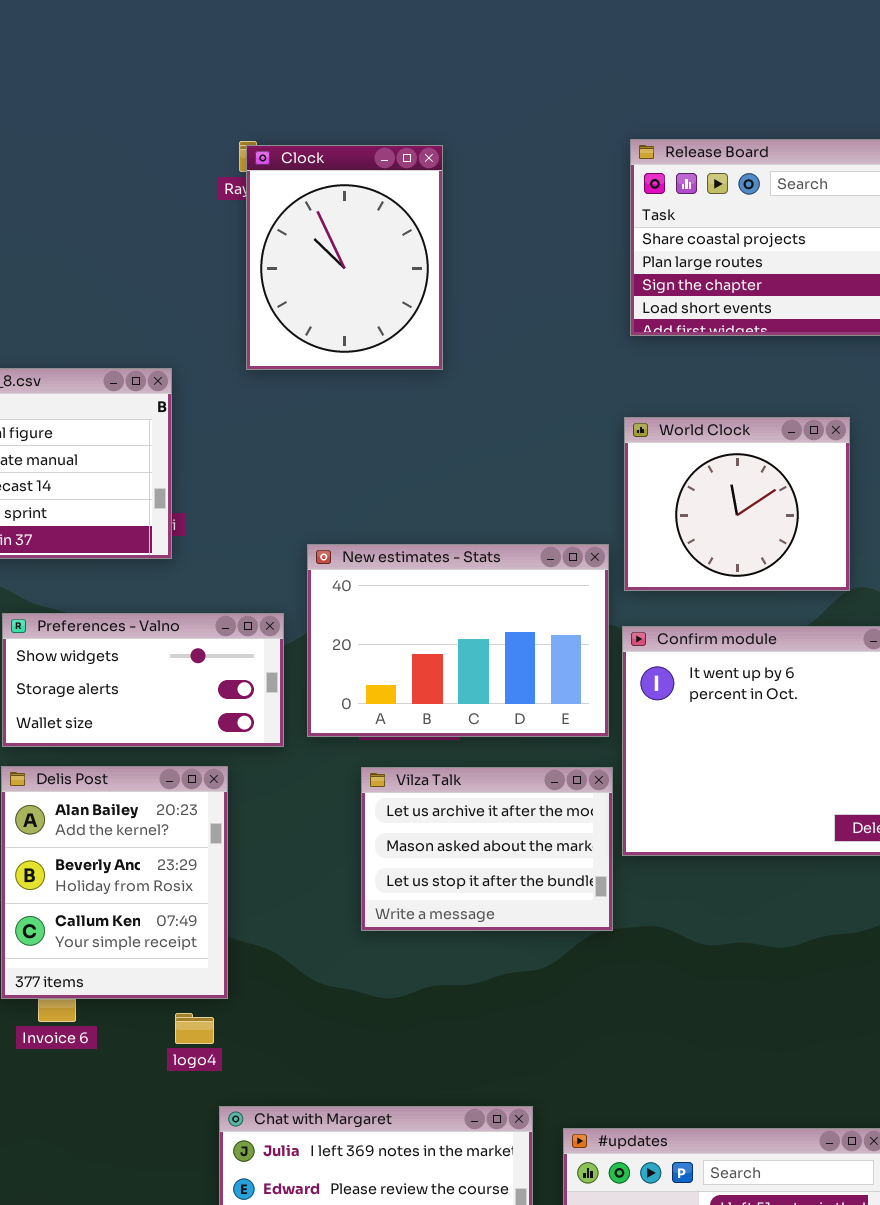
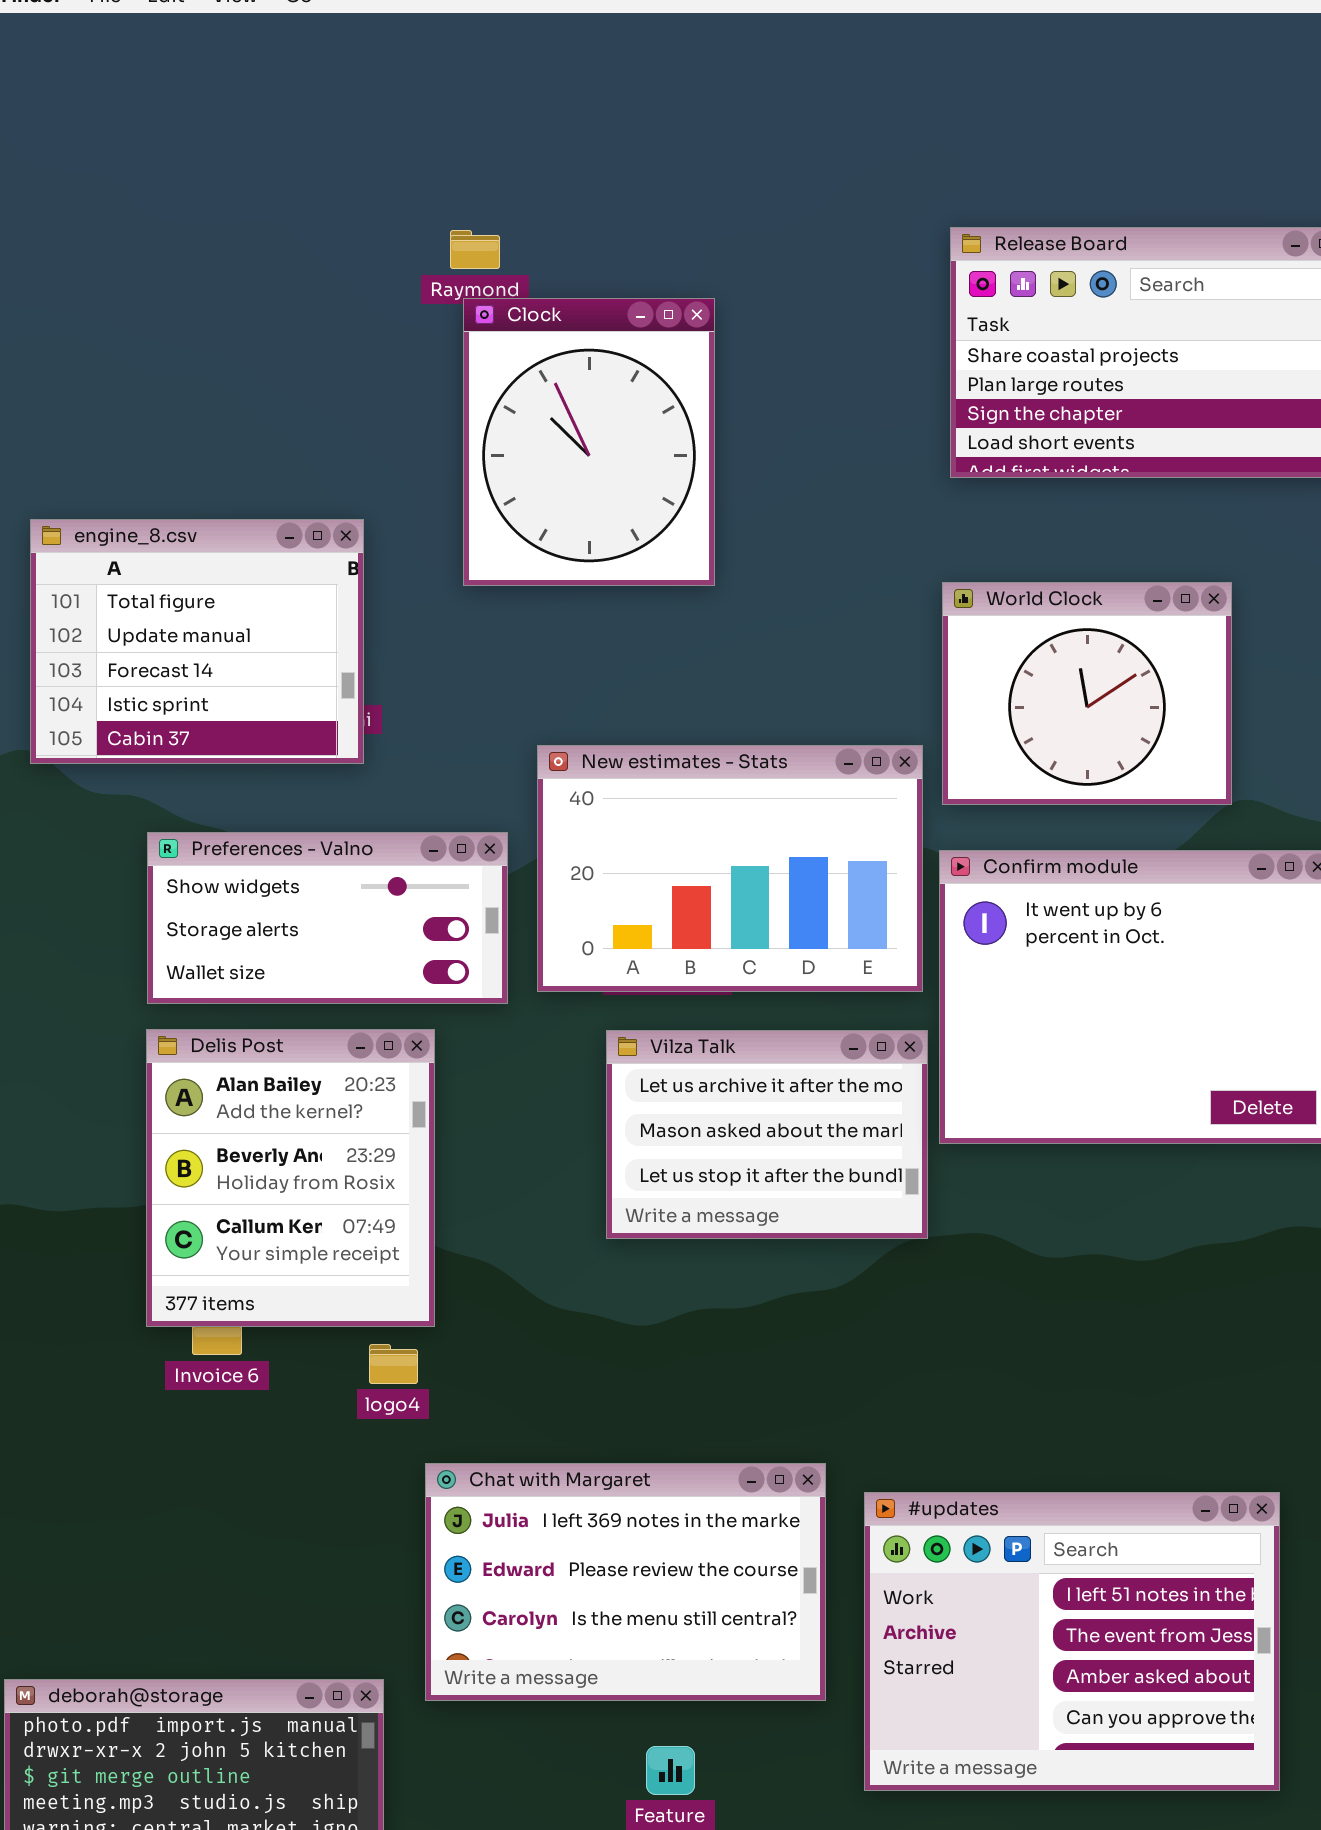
Clock: [246,145,443,370] -> [463,298,715,586], moved

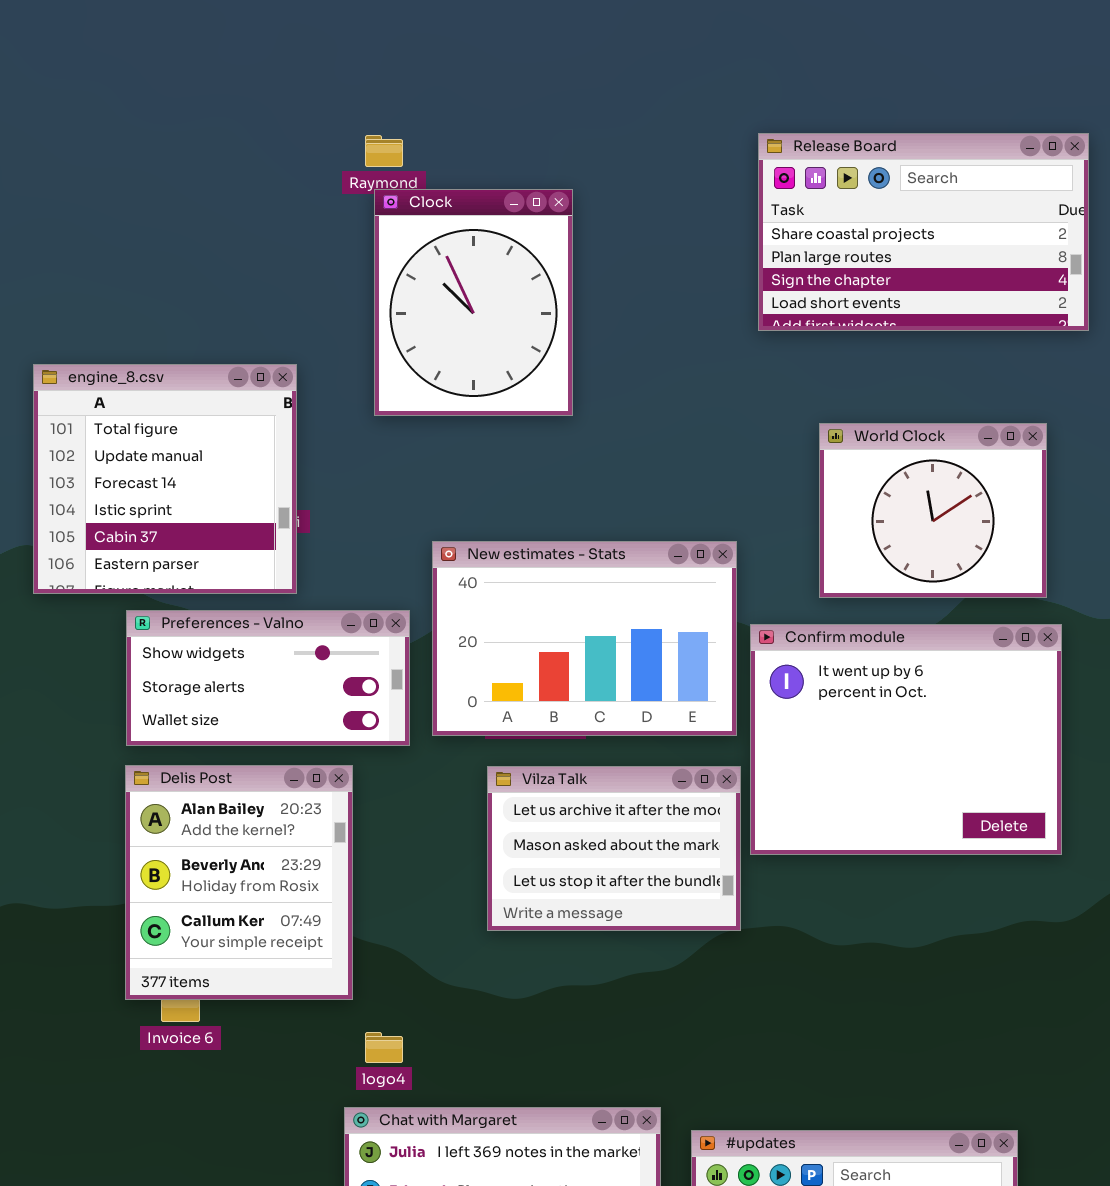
engine_8.csv: [30,519,364,764] -> [33,364,297,594], resized
World Clock: [942,582,1232,805] -> [819,423,1047,598], moved
logo4: [369,1344,418,1384] -> [365,1032,403,1063], moved

